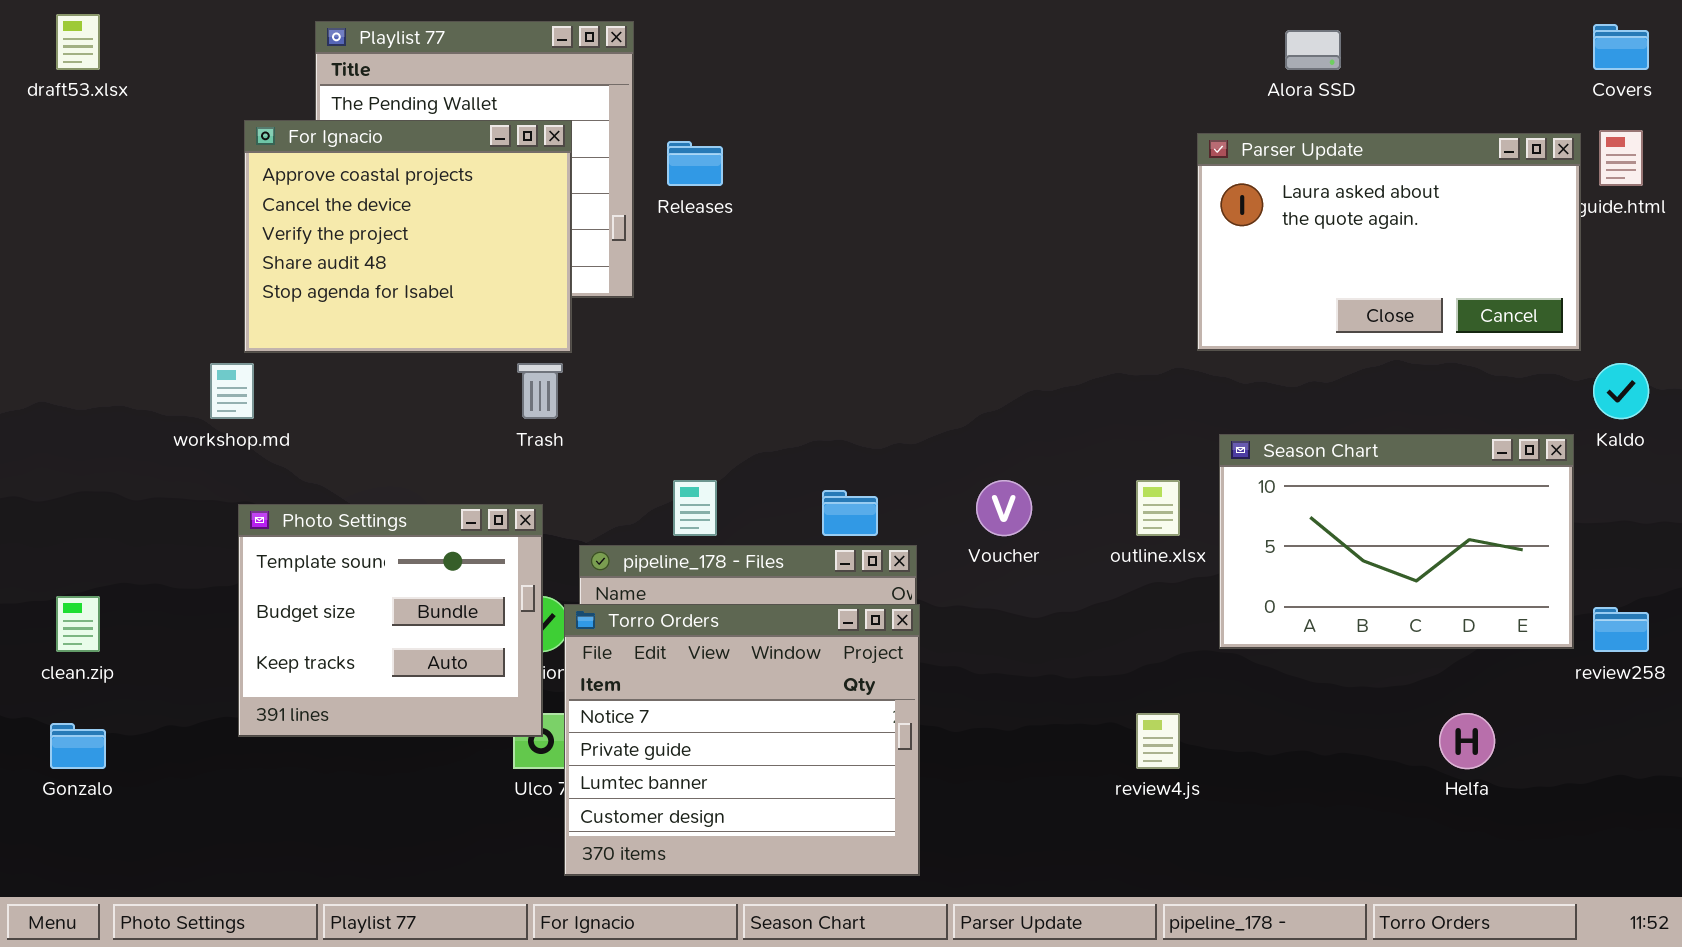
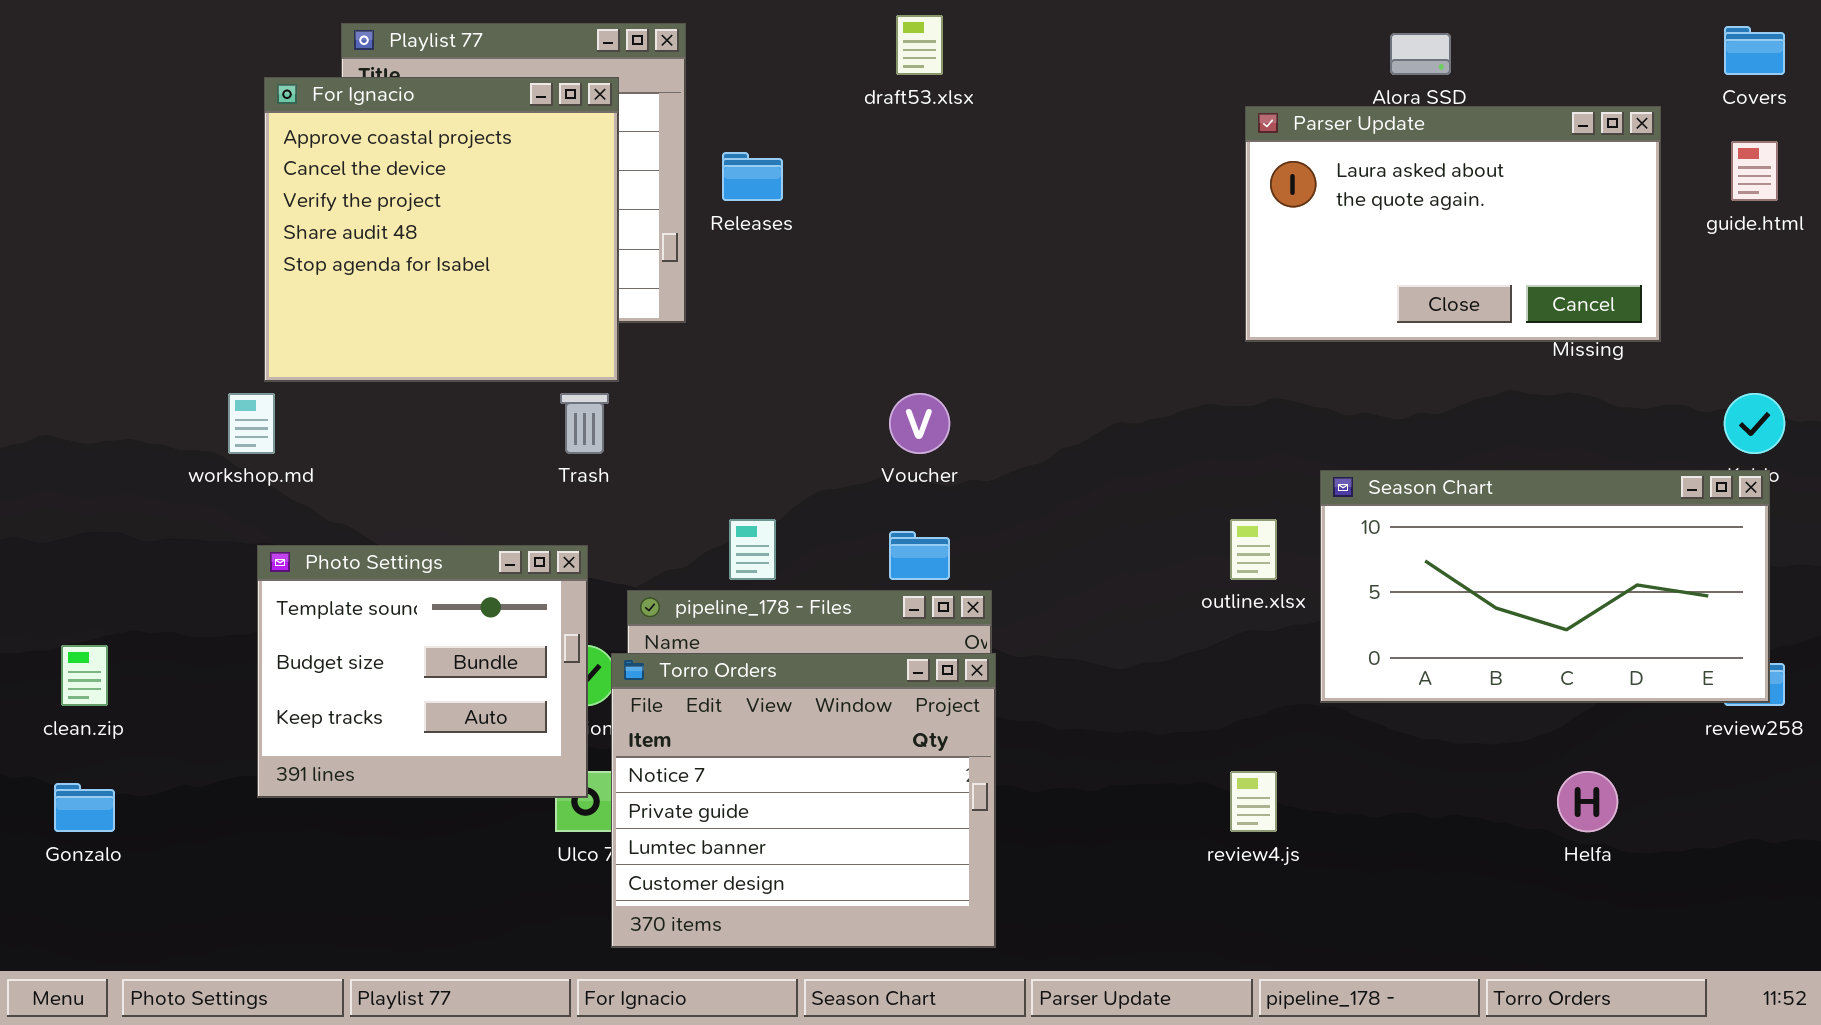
draft53.xlsx: [56,14,100,70] -> [896,15,943,75], moved
For Ignacio: [244,120,572,353] -> [264,77,619,382], resized
Parser Update: [1197,133,1581,351] -> [1245,106,1661,342], moved
Season Chart: [1219,434,1574,649] -> [1320,470,1770,703], resized
Voucher: [976,480,1032,536] -> [889,393,950,454], moved

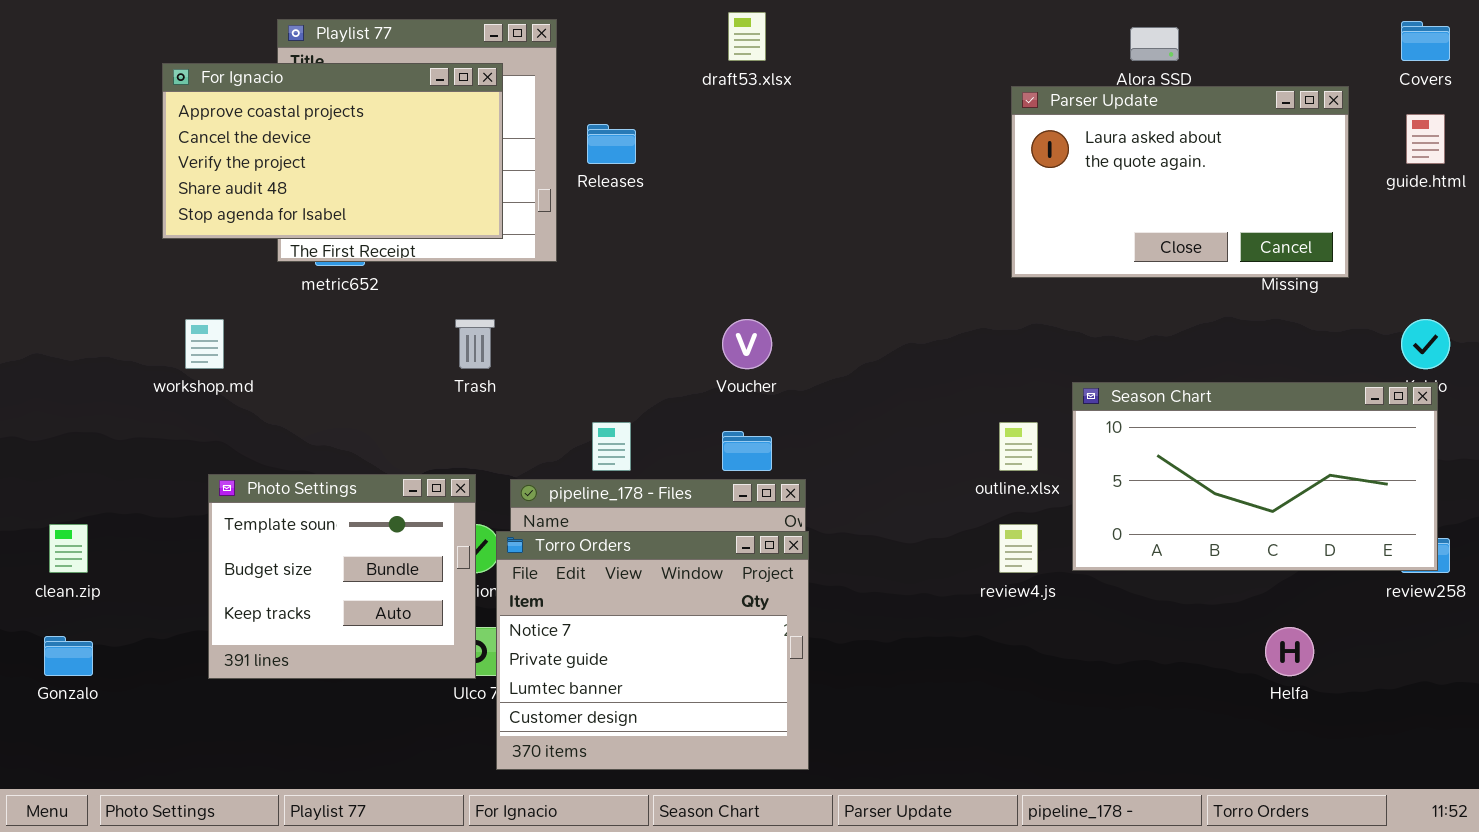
For Ignacio: [264,77,619,382] -> [162,63,503,239], resized
Photo Settings: [257,545,588,798] -> [208,474,476,679], moved
review4.js: [1230,771,1277,832] -> [999,524,1038,573], moved

